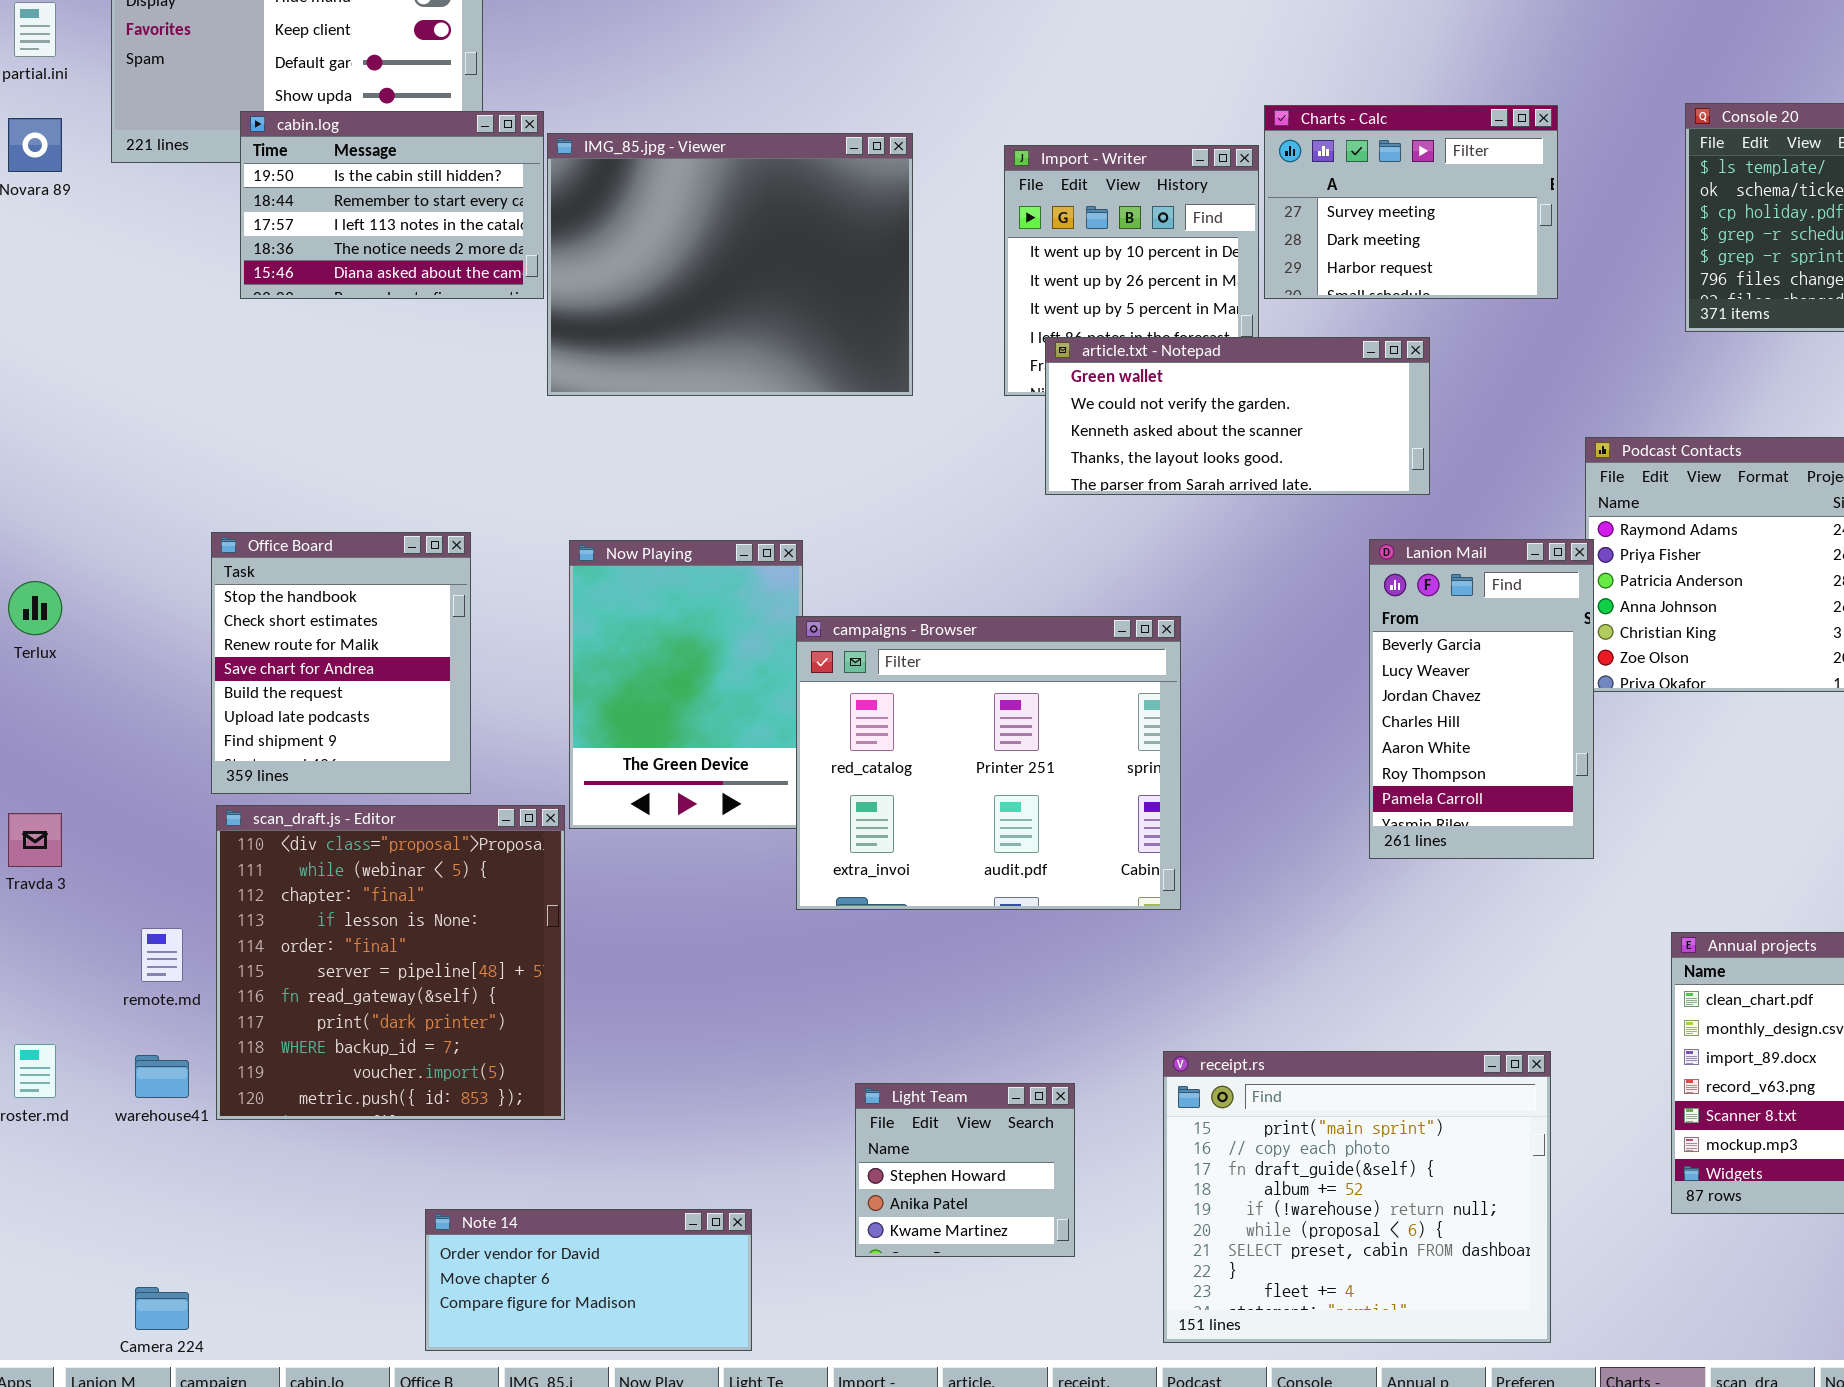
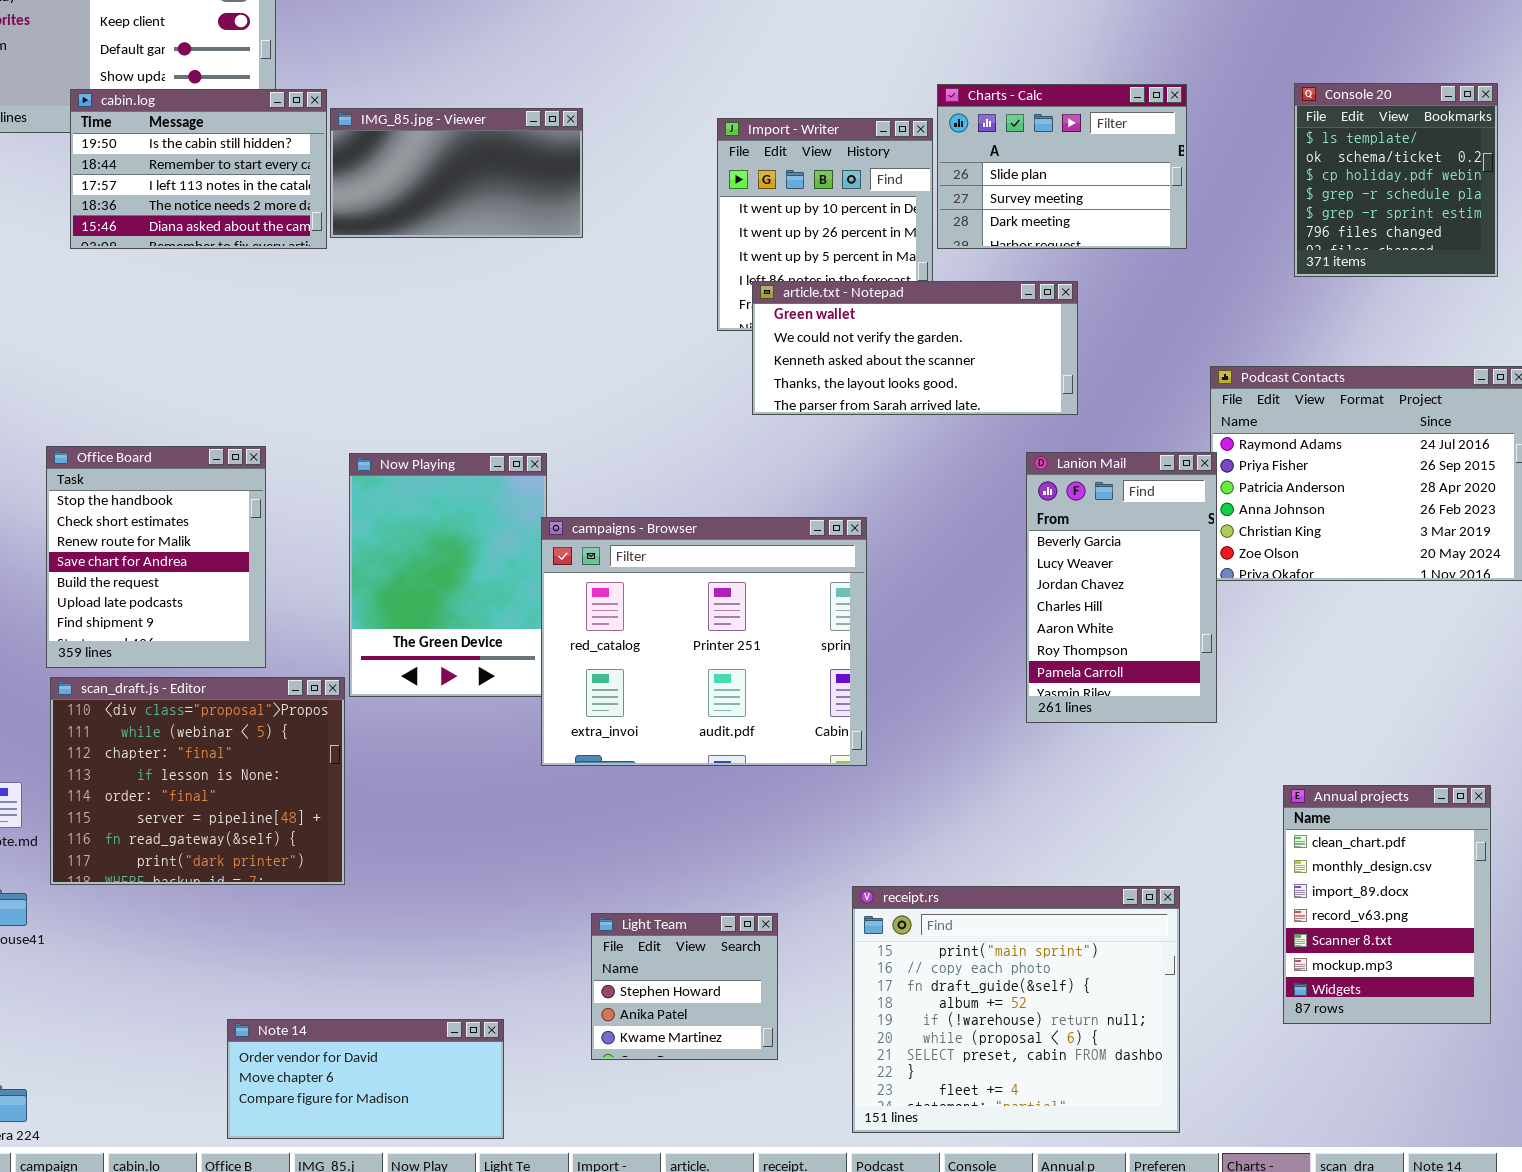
Charts - Calc: [1264,105,1558,299] -> [937,84,1187,249], scrolled up 1 row
IMG_85.jpg - Viewer: [547,133,913,396] -> [330,108,583,238], resized
scan_draft.js - Editor: [216,805,565,1120] -> [50,677,345,885], resized

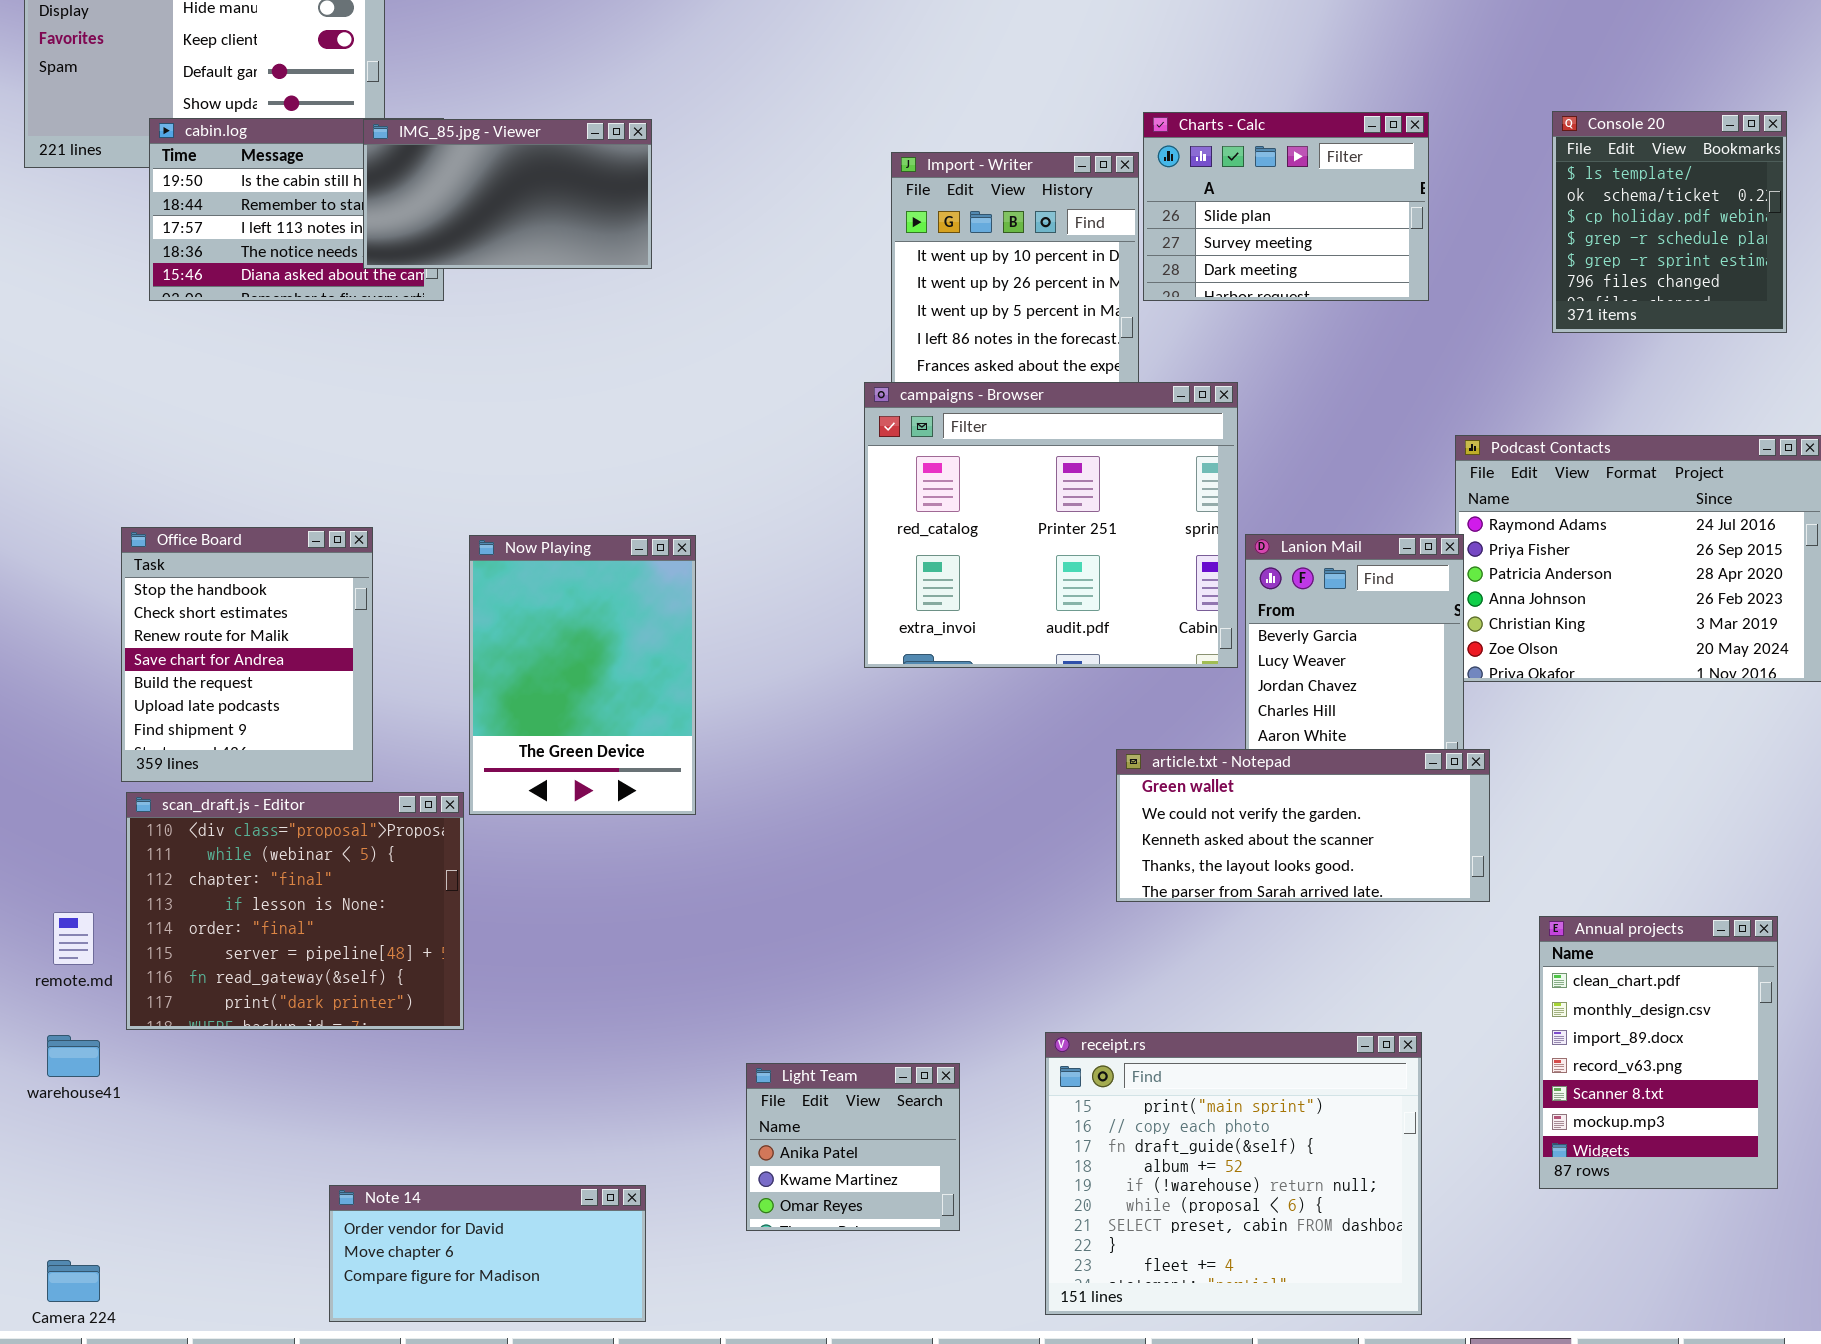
IMG_85.jpg - Viewer: [330,108,583,238] -> [363,119,652,269], moved
article.txt - Notepad: [752,281,1078,415] -> [1116,749,1490,902], moved
campaigns - Browser: [541,517,867,766] -> [864,382,1238,668], moved
Light Team: [591,913,778,1060] -> [746,1063,960,1231], scrolled down 1 row

